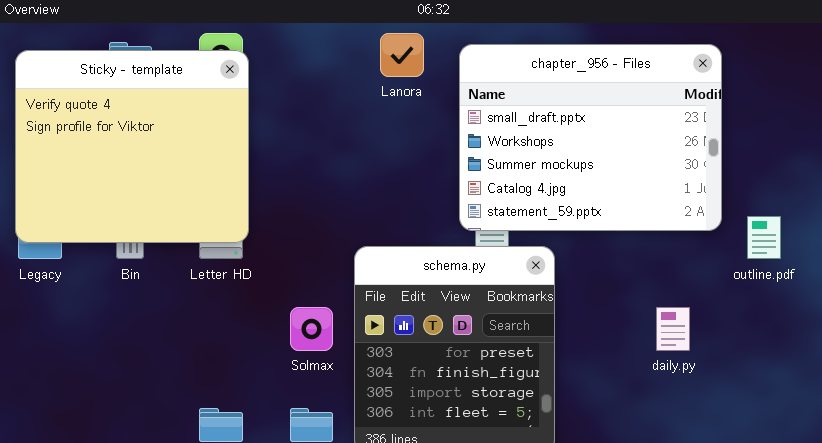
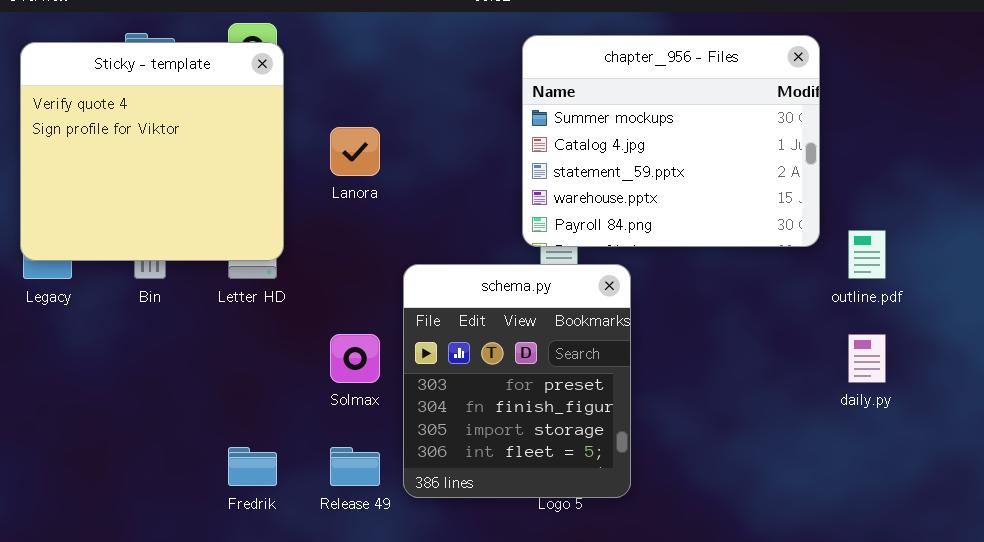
Lanora: [380,33,424,77] -> [330,127,380,176], moved
chapter_956 - Files: [459,44,722,231] -> [522,35,820,247], scrolled down 2 rows
daily.py: [656,307,690,351] -> [848,334,886,383], moved

